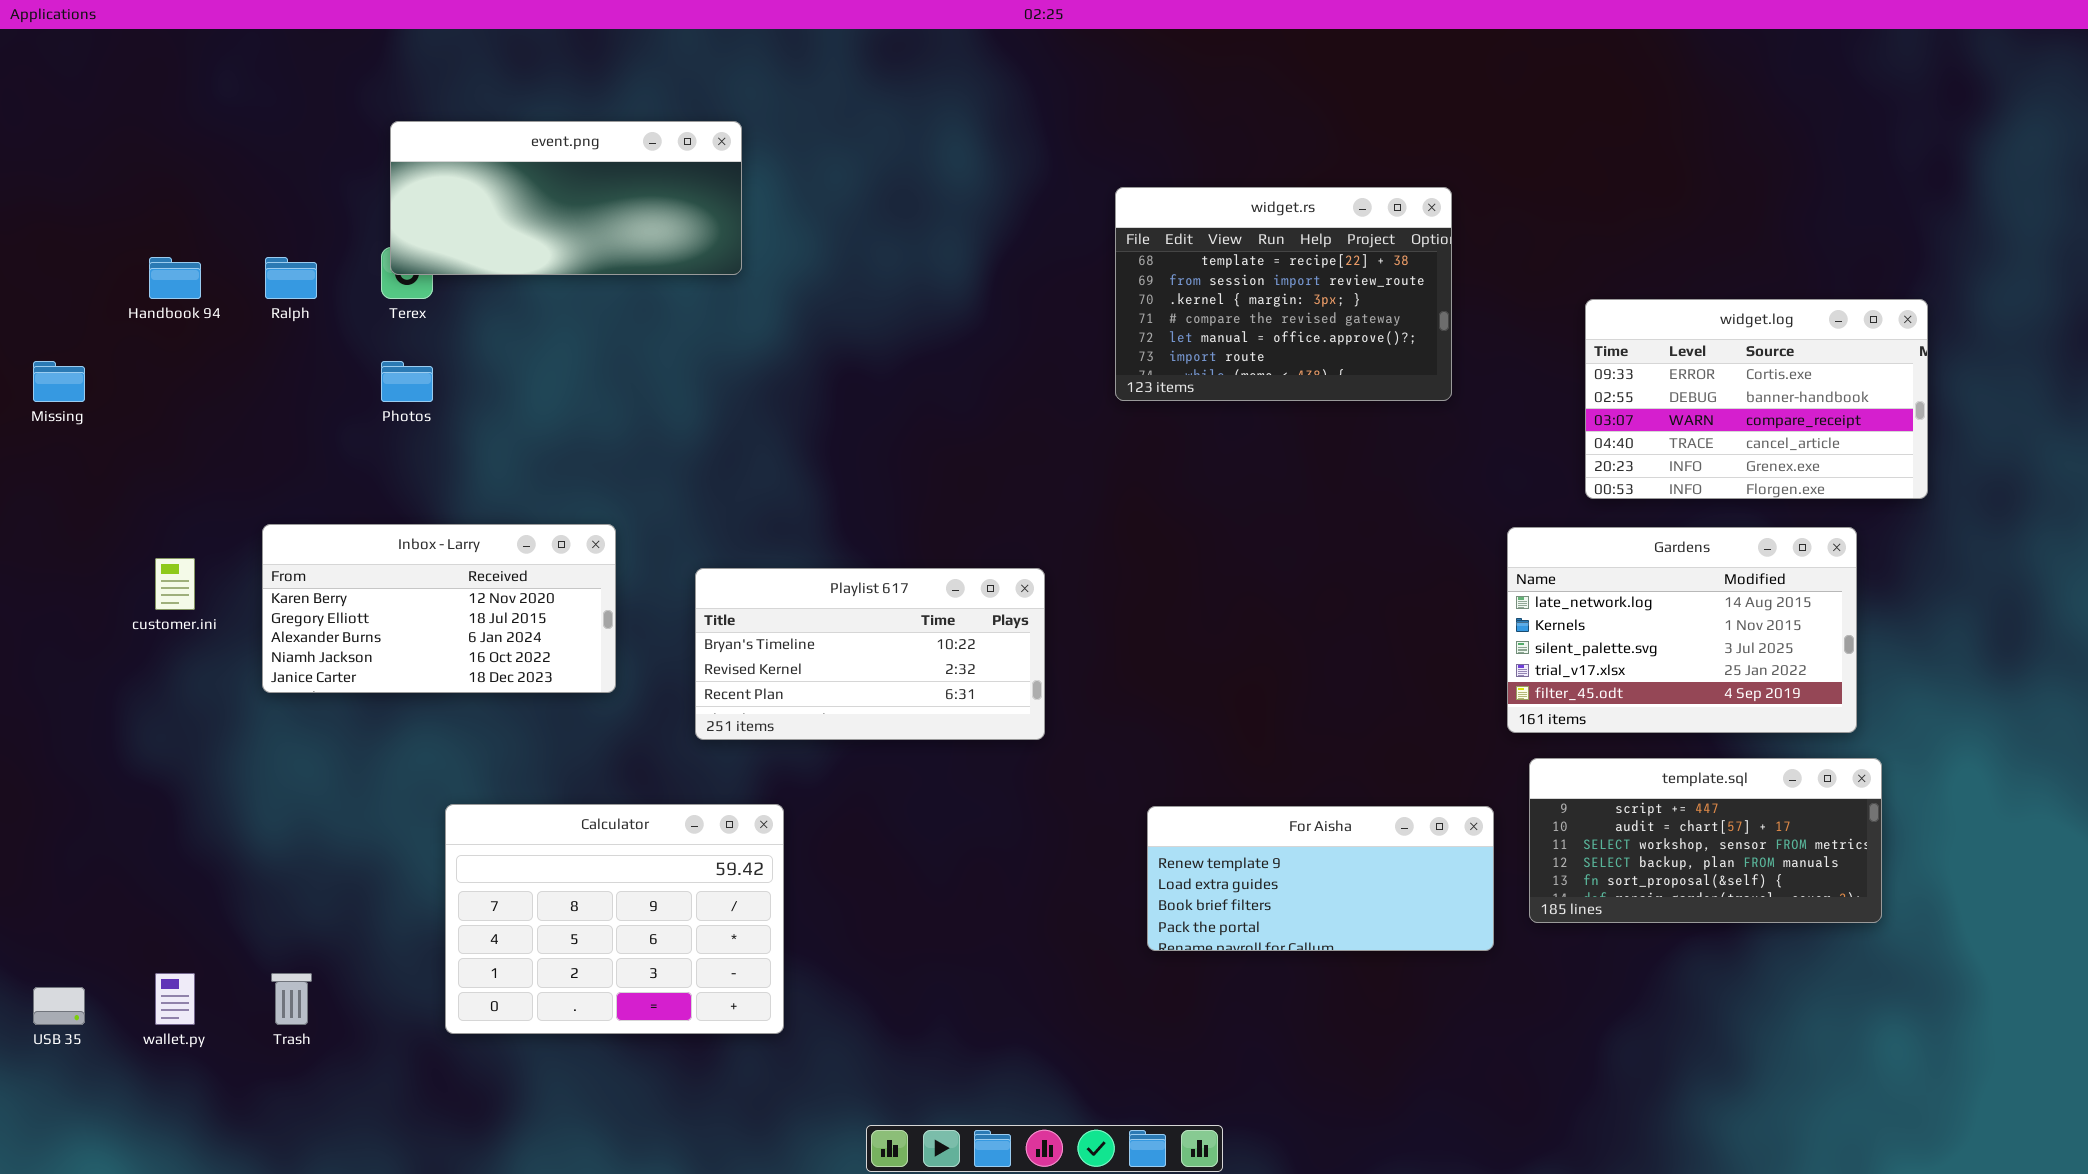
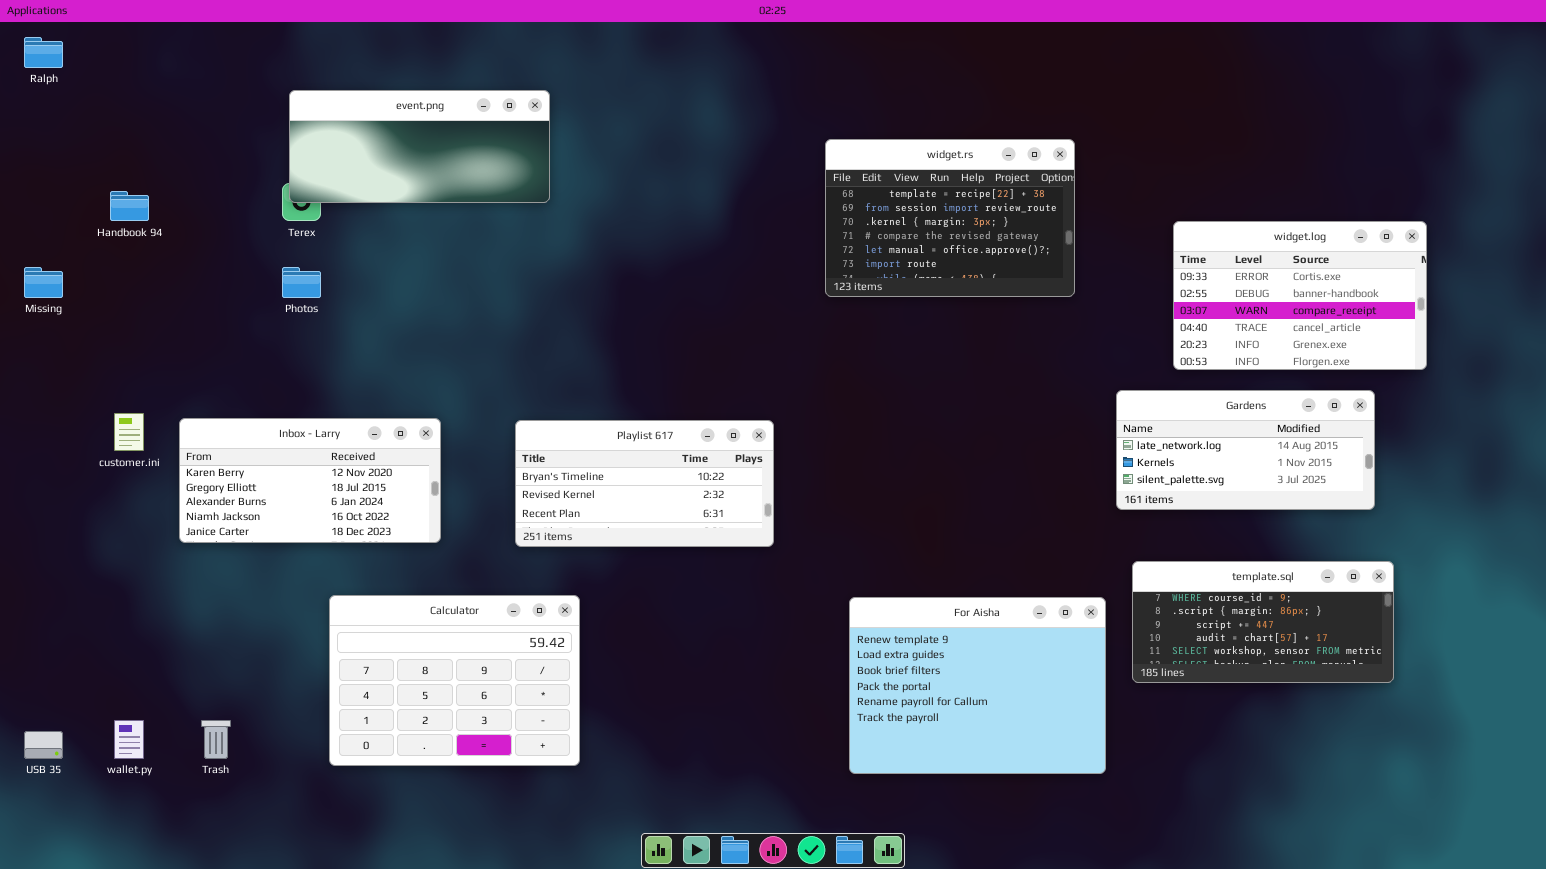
Ralph: [265,257,317,299] -> [24,37,63,68], moved
Inbox - Larry: [262,524,616,693] -> [179,418,441,543], moved
Gardens: [1507,527,1857,733] -> [1116,390,1375,510], resized
template.sql: [1529,758,1882,923] -> [1132,561,1394,683], scrolled up 2 rows
For Aisha: [1147,806,1494,951] -> [849,597,1106,774], resized

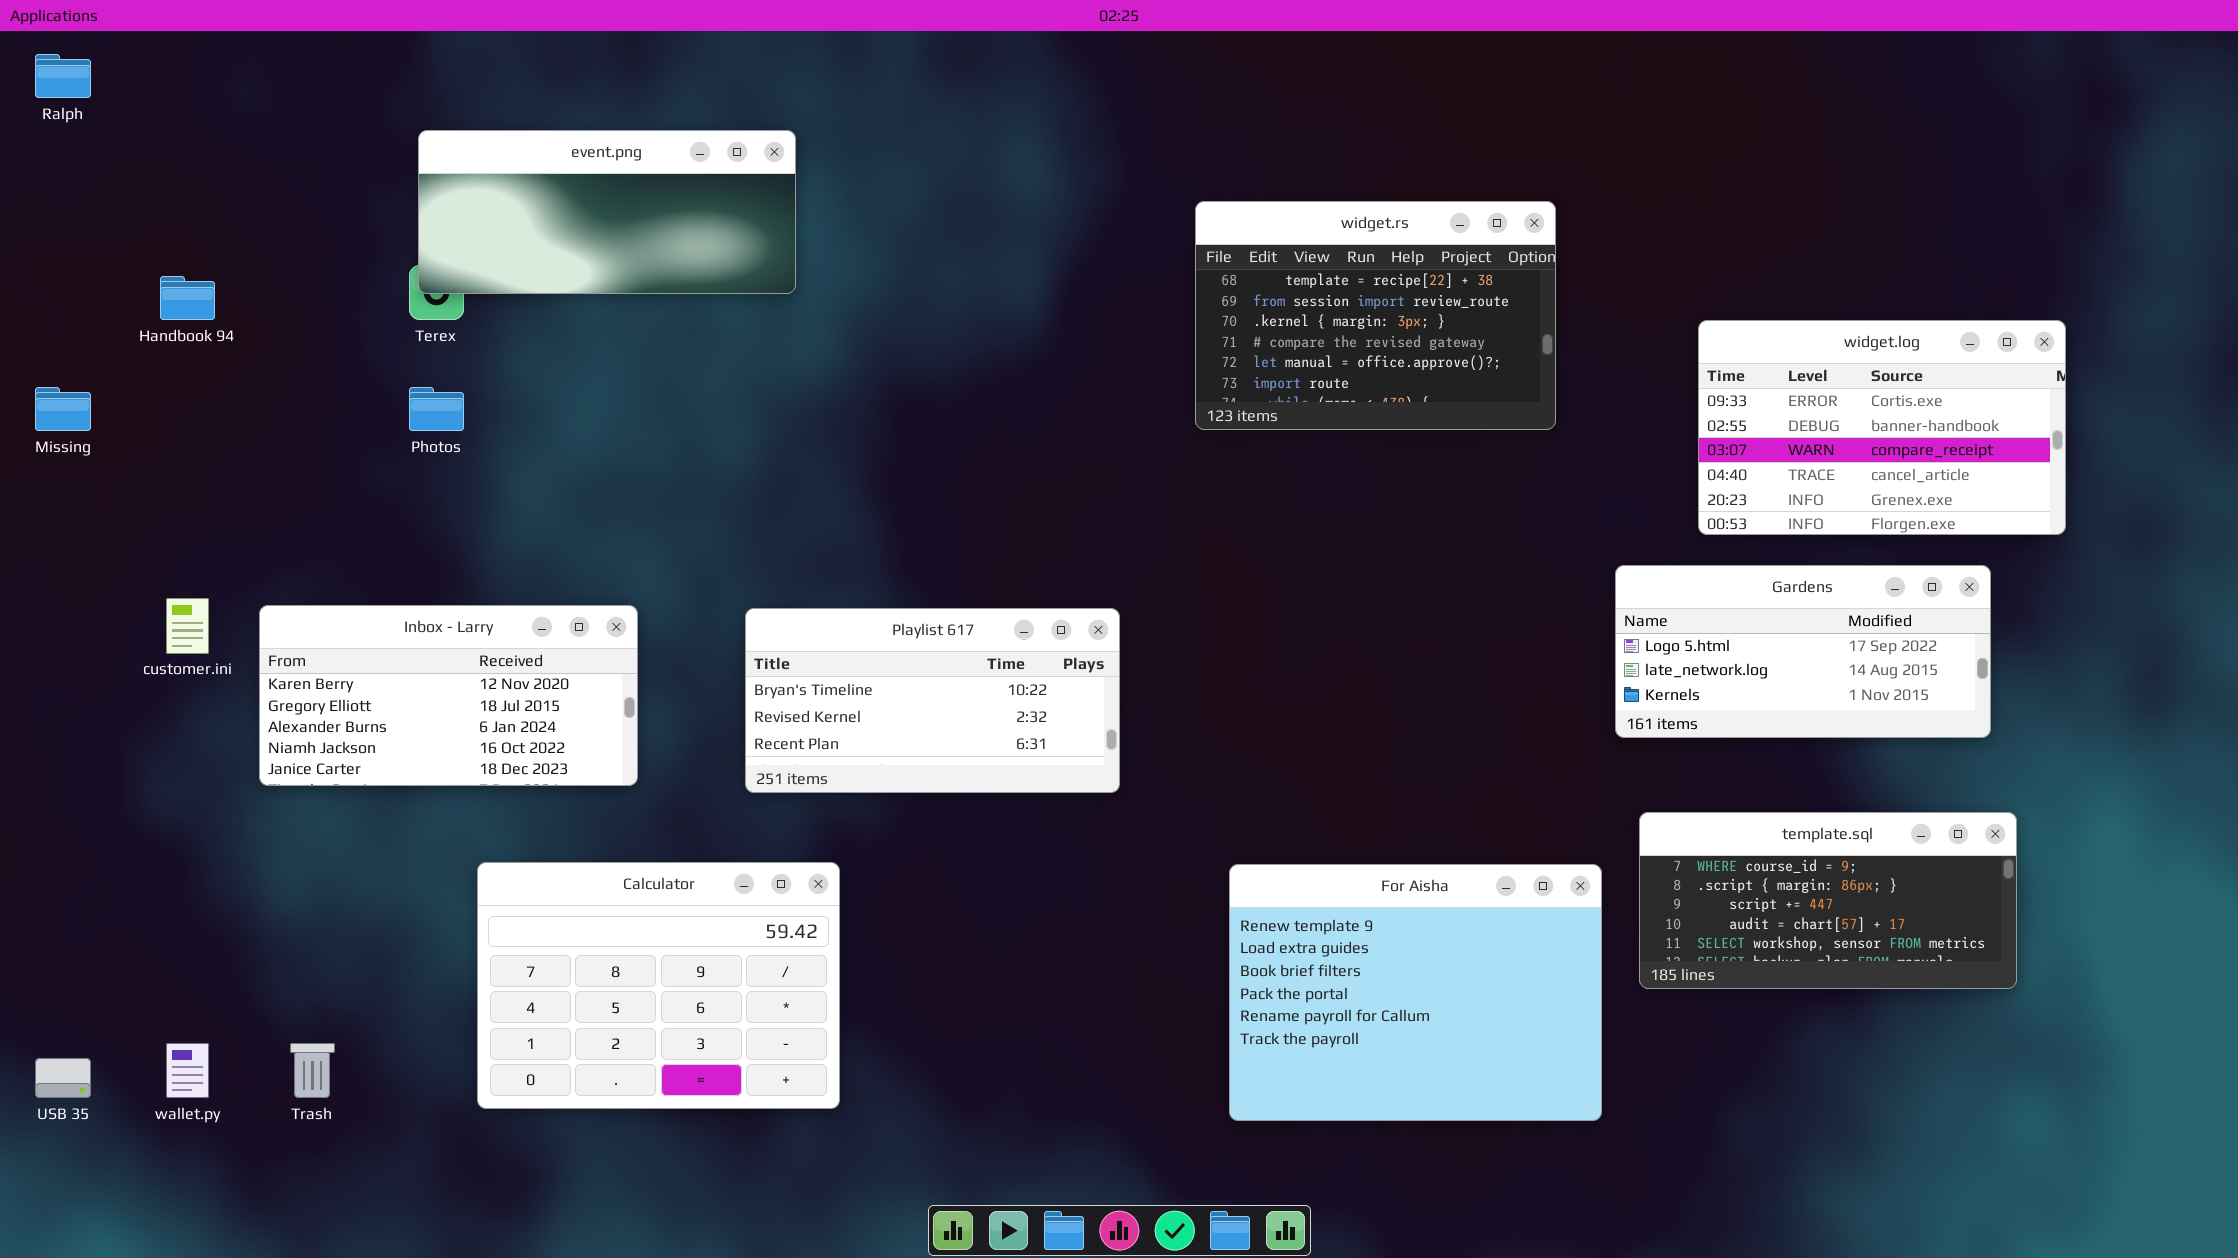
Gardens: [1116,390,1375,510] -> [1615,565,1991,738], scrolled up 1 row

